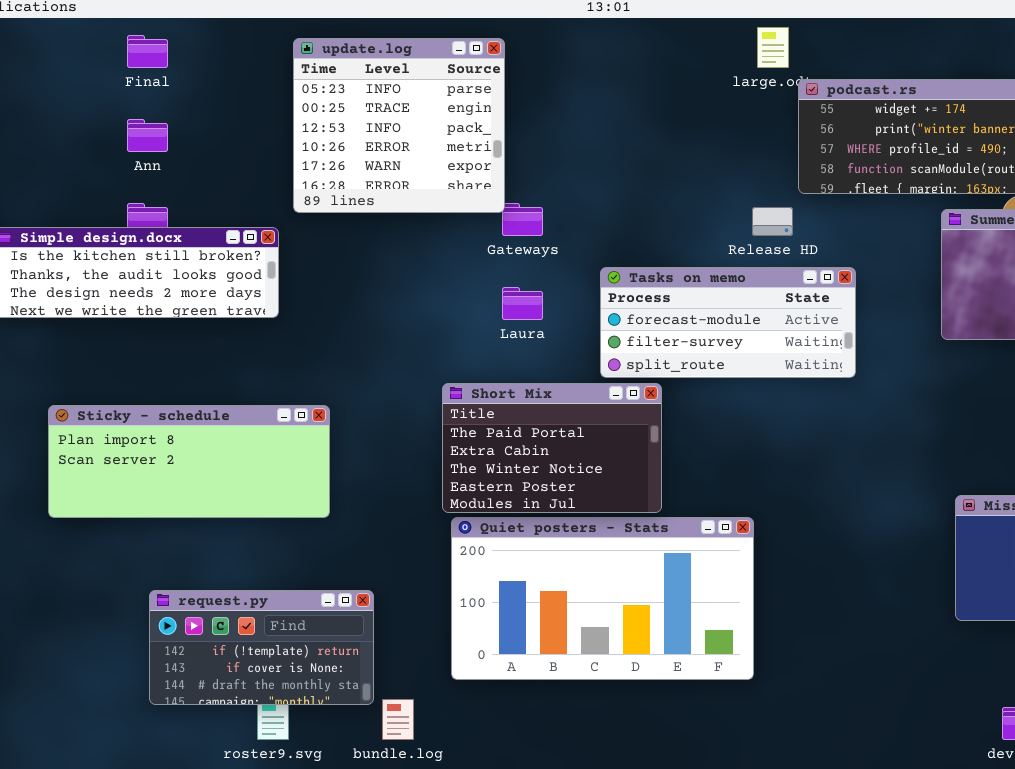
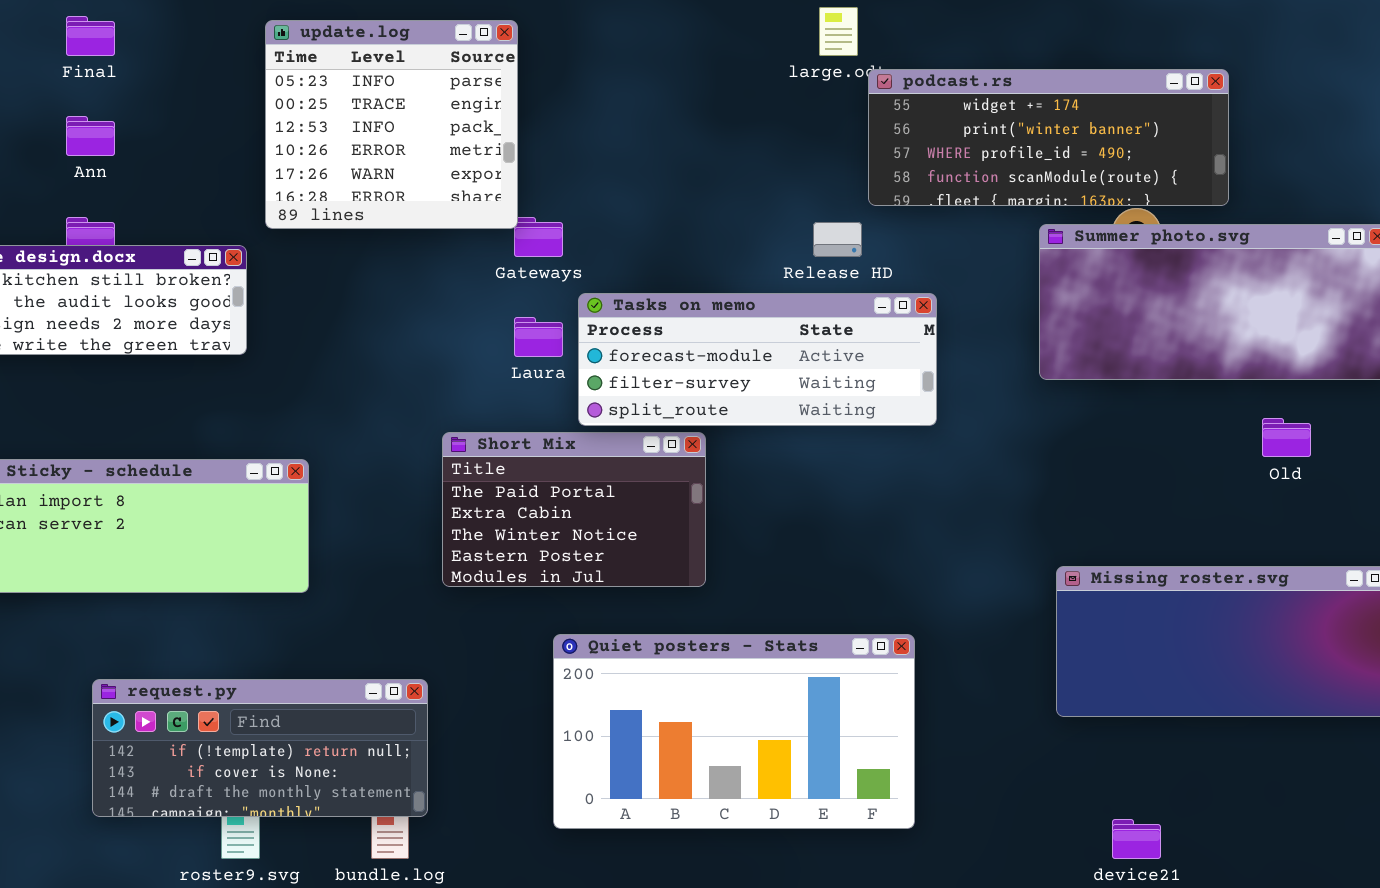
Tasks on memo: [600,267,856,378] -> [578,293,937,426], resized
Quiet posters - Stats: [451,517,754,680] -> [553,634,915,829], moved
request.py: [149,590,374,705] -> [92,679,428,817], resized

